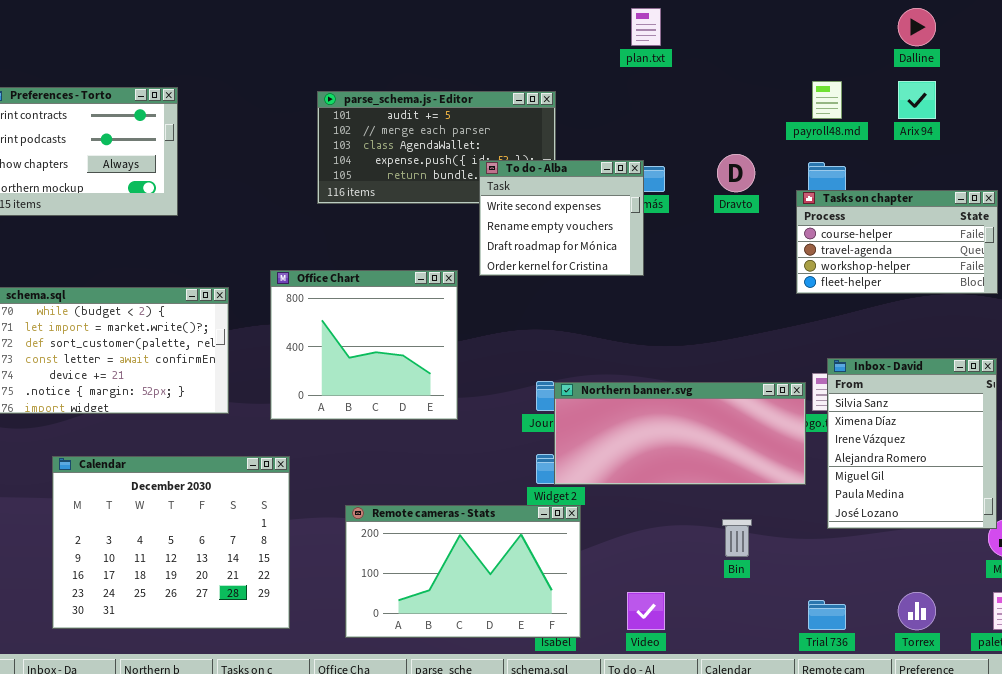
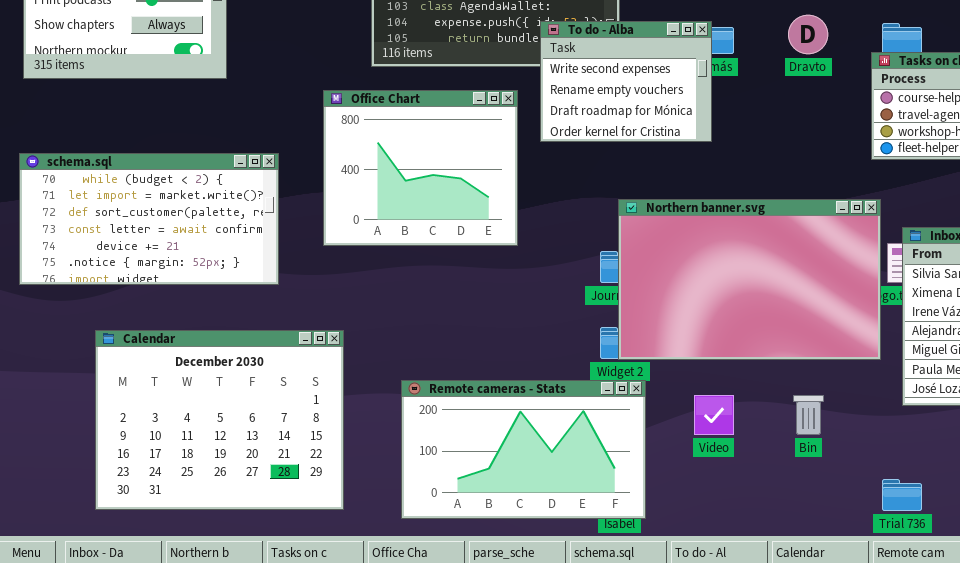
Office Chart: [270,270,458,420] -> [323,90,518,246], moved
Northern banner.svg: [554,382,806,485] -> [618,199,881,360], resized
Video: [627,592,665,630] -> [694,395,734,435], moved

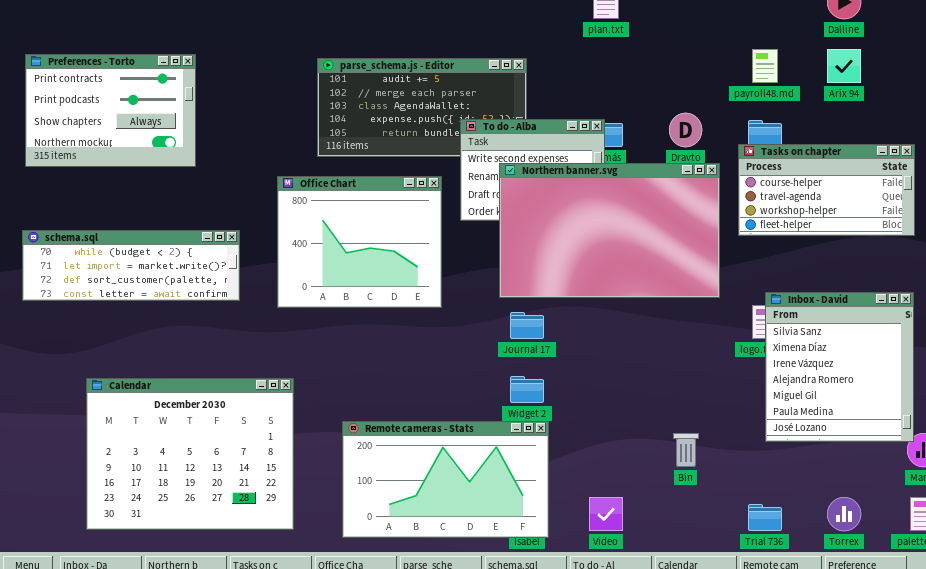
schema.sql: [19,153,279,285] -> [22,230,240,301], resized
Northern banner.svg: [618,199,881,360] -> [499,163,720,298], moved
Video: [694,395,734,435] -> [589,497,623,531], moved

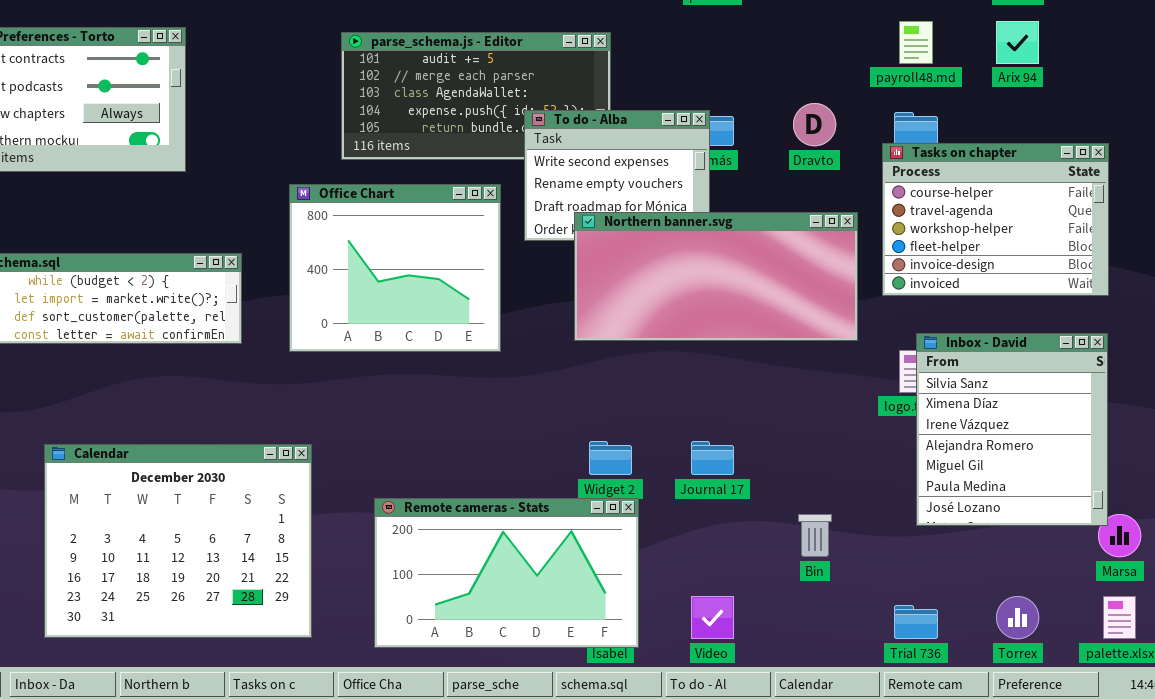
Tasks on chapter: [738,144,915,236] -> [882,143,1109,296], resized
Northern banner.svg: [499,163,720,298] -> [574,212,858,341], resized
Journal 17: [510,312,544,339] -> [691,441,734,475], moved

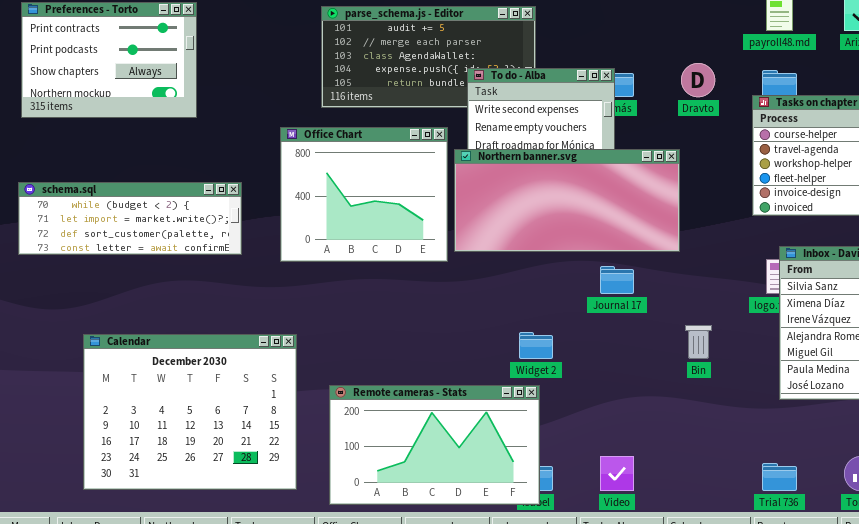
Northern banner.svg: [574,212,858,341] -> [454,149,680,252], moved
Journal 17: [691,441,734,475] -> [600,266,634,294], moved
Remote cameras - Stats: [374,498,639,648] -> [329,385,540,505], moved
Bin: [798,514,832,557] -> [685,325,712,359], moved

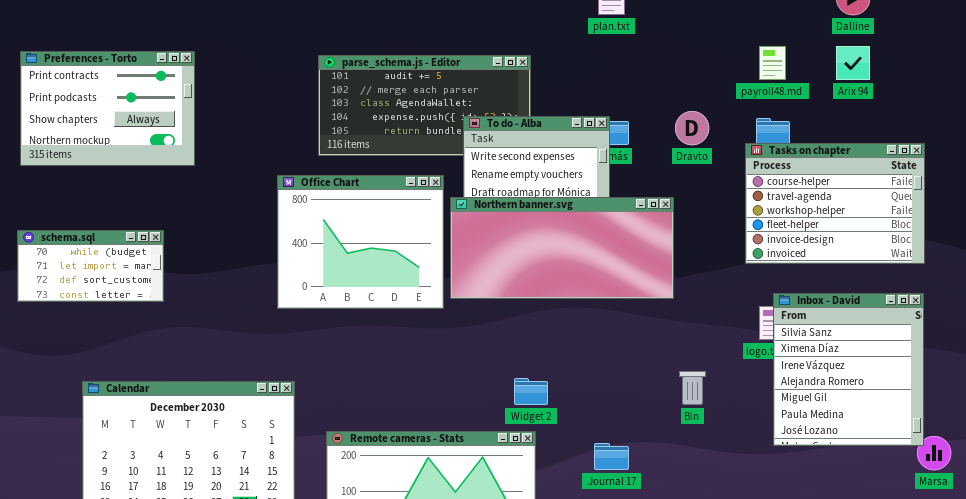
schema.sql: [18,182,242,255] -> [17,230,164,302], resized
Journal 17: [600,266,634,294] -> [594,443,629,470], moved

